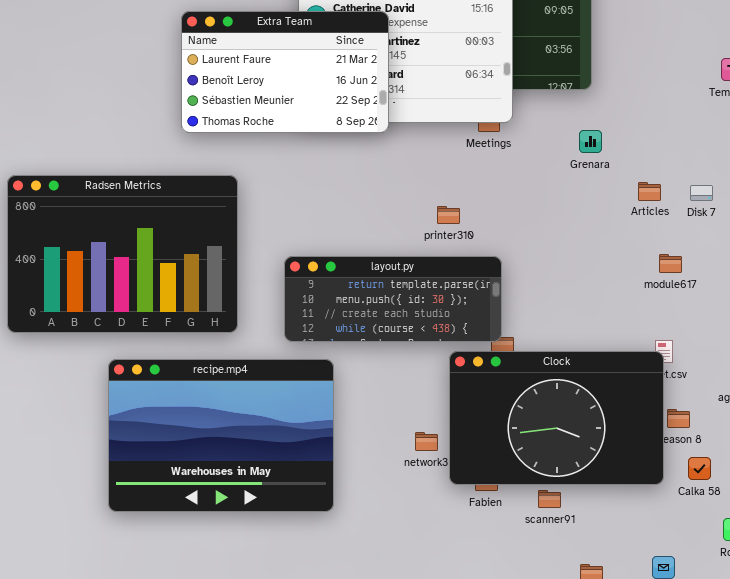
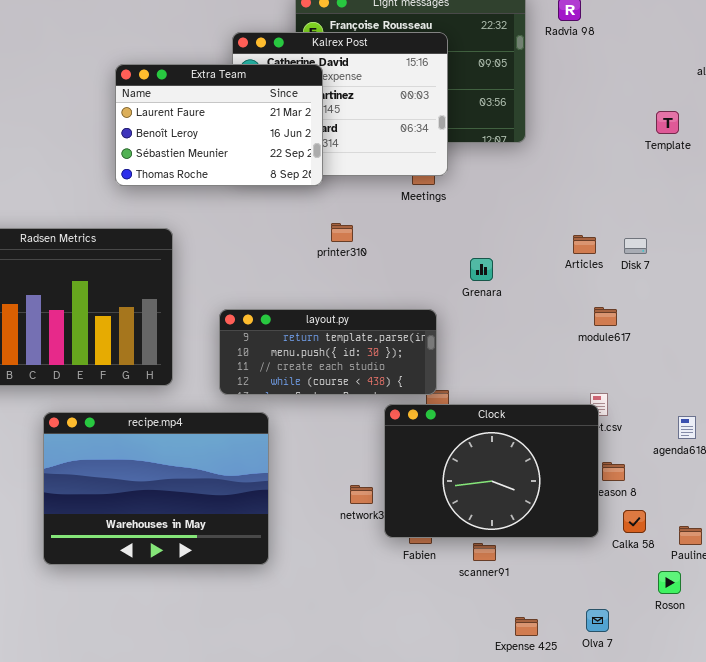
Grenara: [579,130,602,153] -> [470,258,493,281], moved
printer310: [437,206,460,224] -> [331,223,353,242], moved

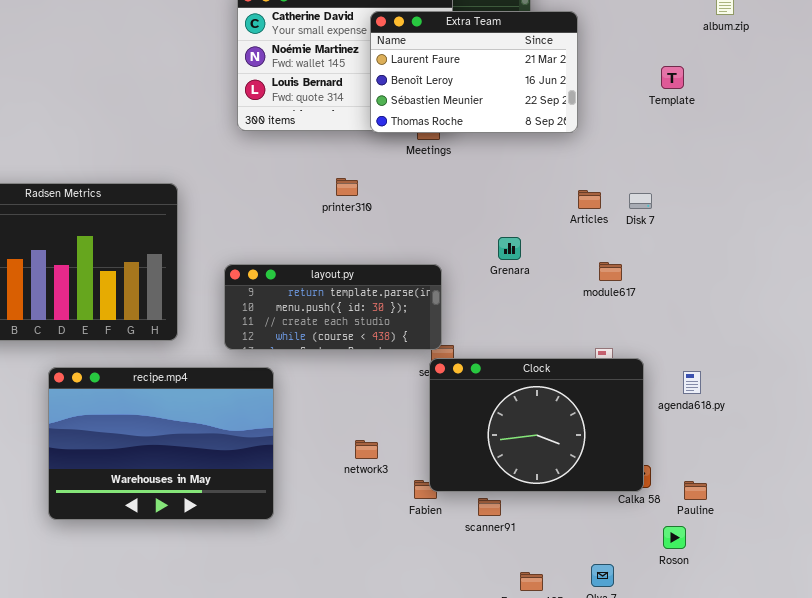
Extra Team: [115,64,323,186] -> [370,11,578,133], moved
Grenara: [470,258,493,281] -> [498,237,521,260], moved
Clock: [384,404,599,538] -> [429,358,644,492], moved

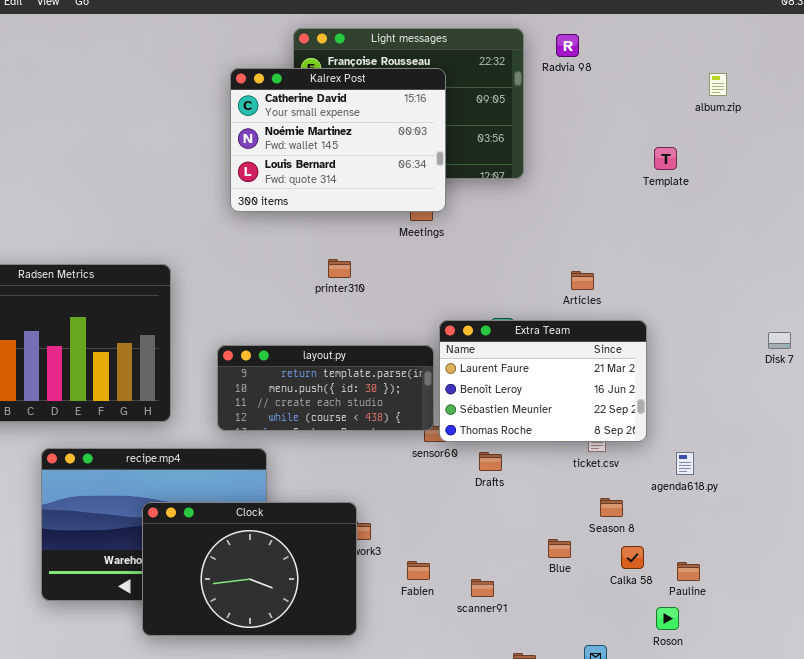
Extra Team: [370,11,578,133] -> [439,320,647,442], moved
Disk 7: [629,193,652,209] -> [768,332,791,349], moved
Clock: [429,358,644,492] -> [142,502,357,636], moved

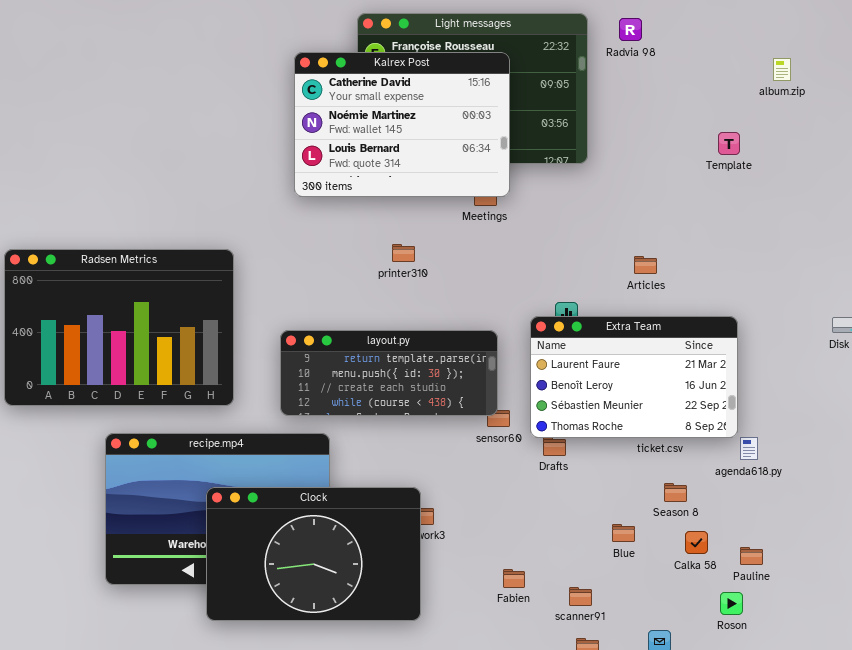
Extra Team: [439,320,647,442] -> [530,316,738,438], moved
Fabien: [407,561,430,580] -> [503,569,525,588], moved
scanner91: [471,579,494,597] -> [569,587,592,606], moved

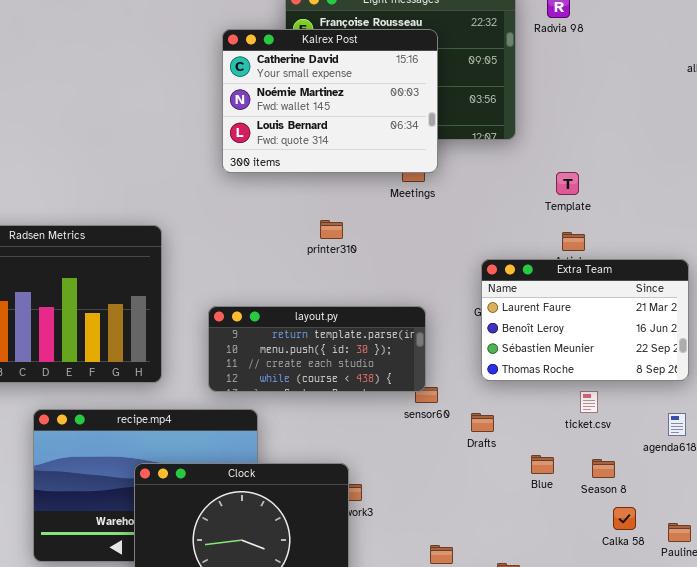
Template: [718,132,740,155] -> [556,172,579,195], moved
Extra Team: [530,316,738,438] -> [481,259,689,381], moved
Blue: [612,524,635,542] -> [531,455,554,474], moved

